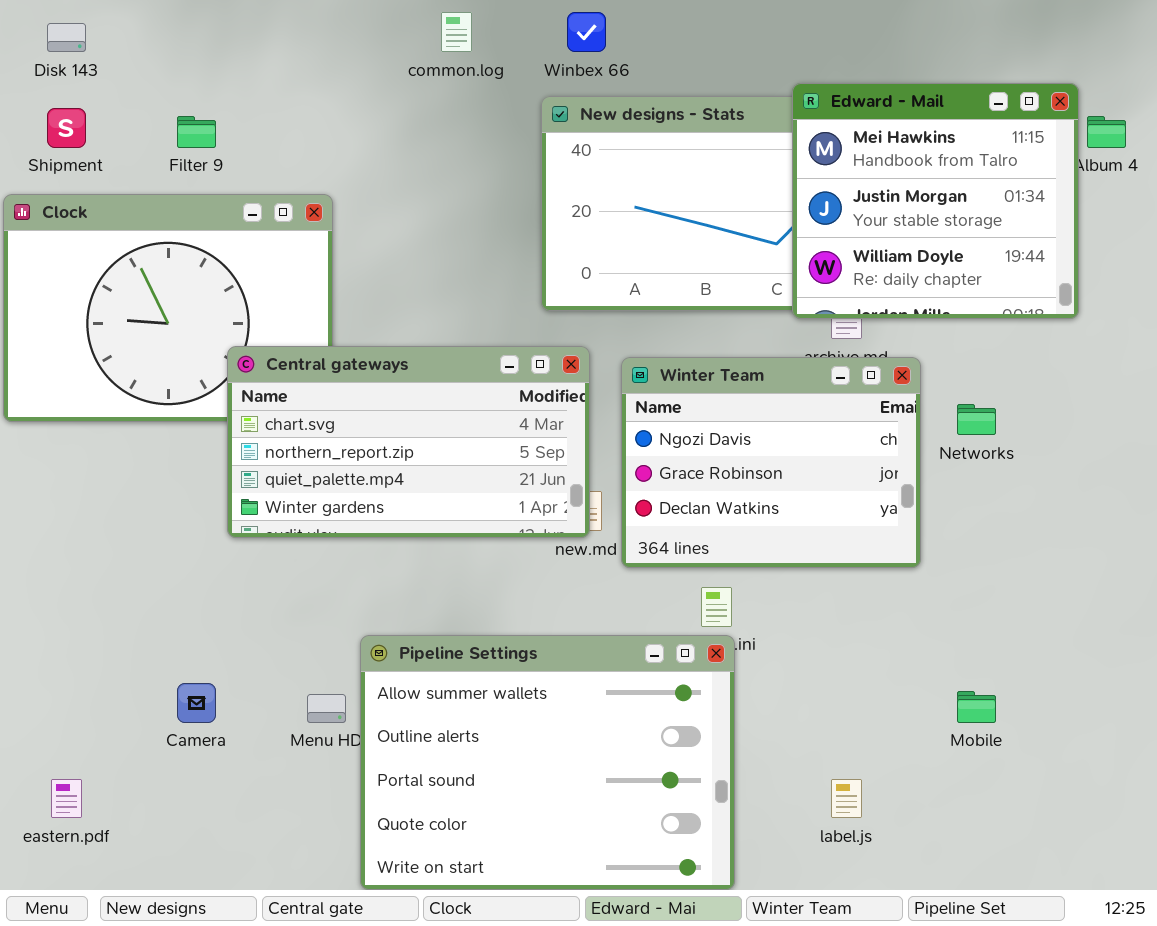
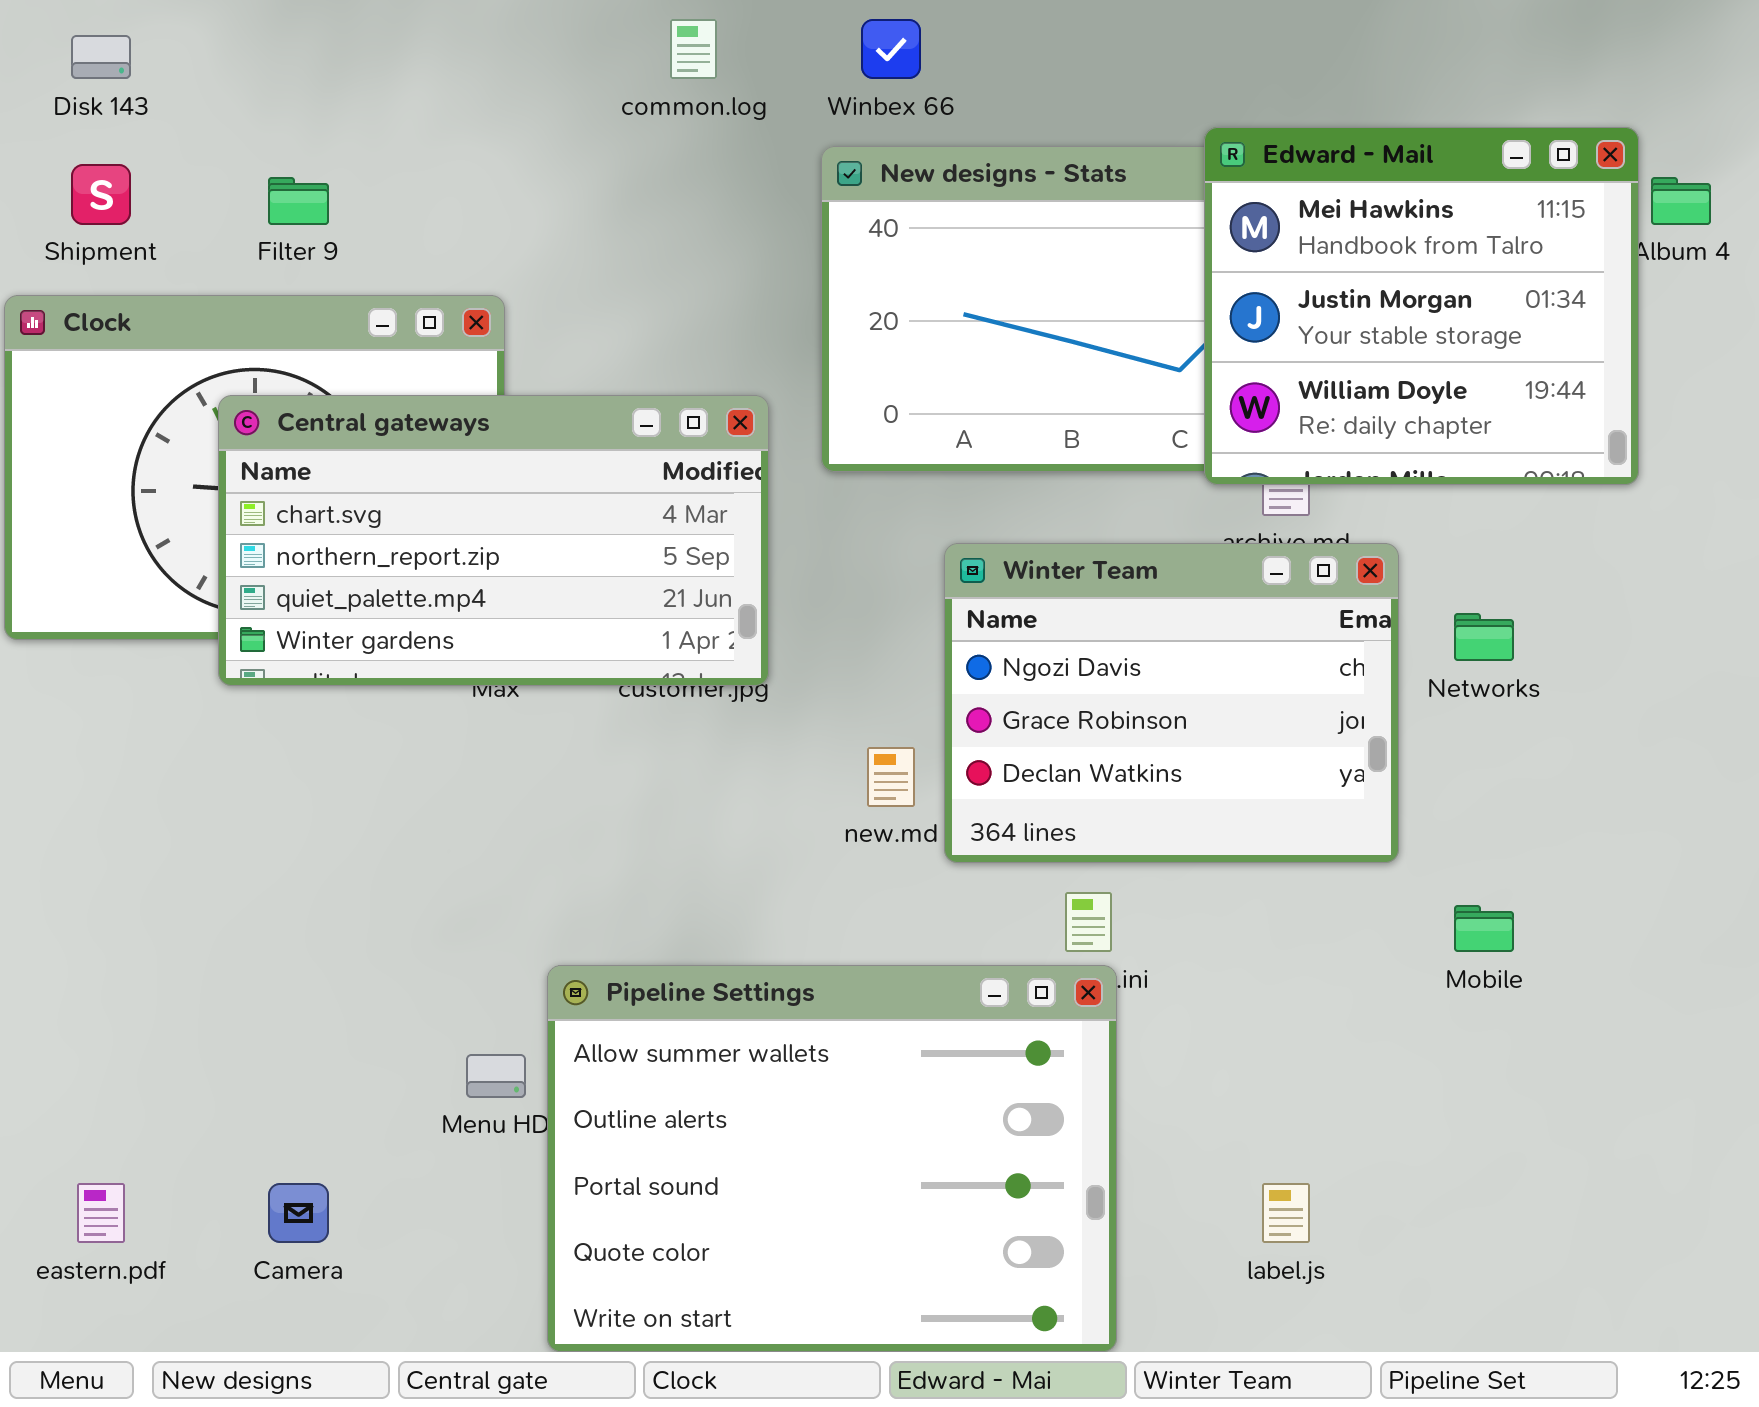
Central gateways: [227,346,590,538] -> [218,395,769,686], moved
Camera: [177,683,216,723] -> [268,1183,329,1243], moved
Mobile: [957,691,996,723] -> [1454,905,1514,952], moved

